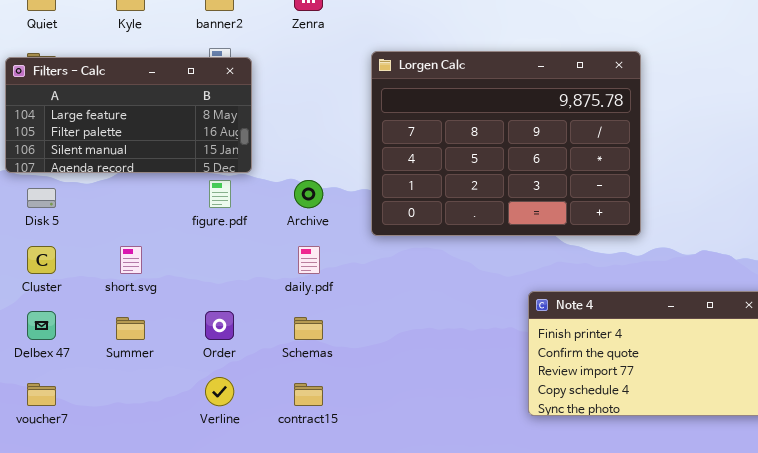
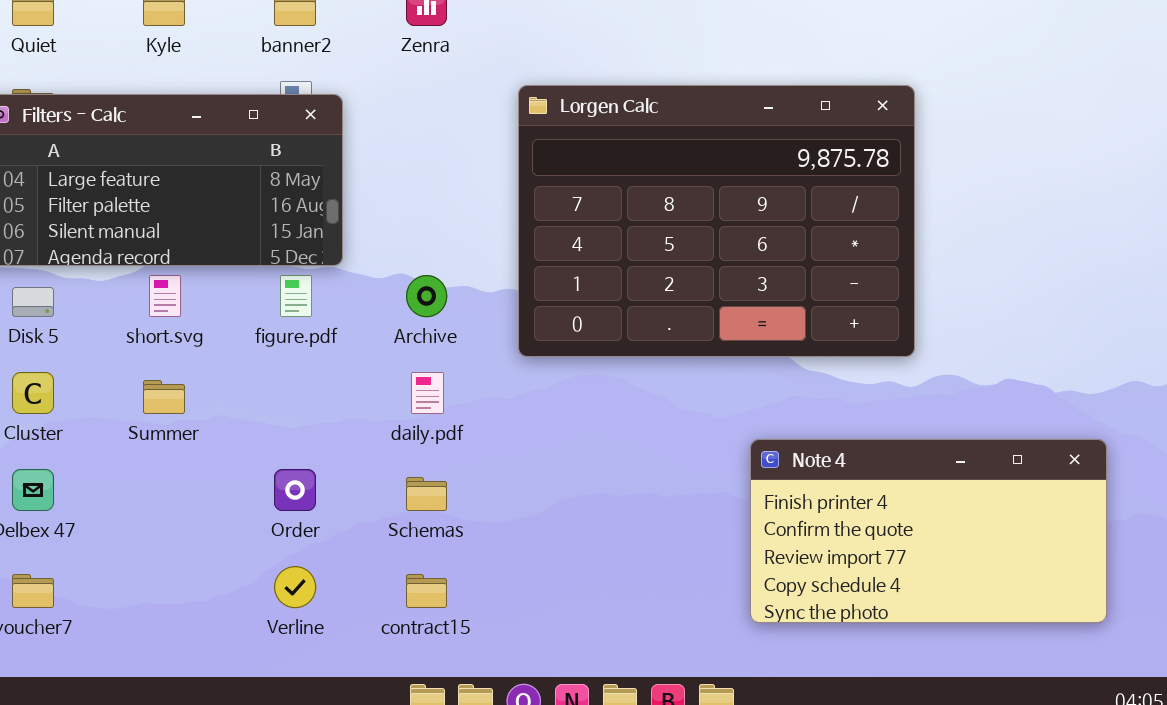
short.svg: [120,246,142,274] -> [149,275,181,317], moved
Summer: [116,317,145,340] -> [143,380,185,414], moved

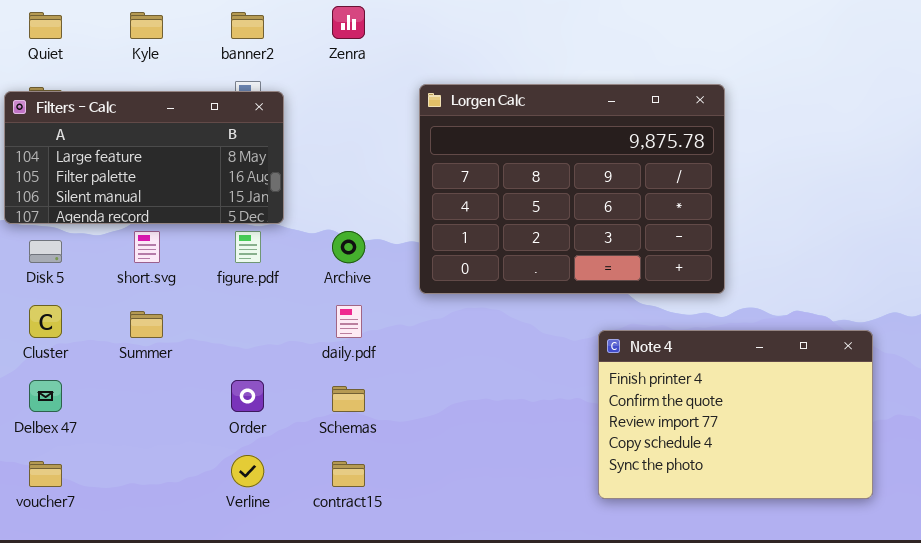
Note 4: [750,439,1107,623] -> [598,330,873,499], resized

